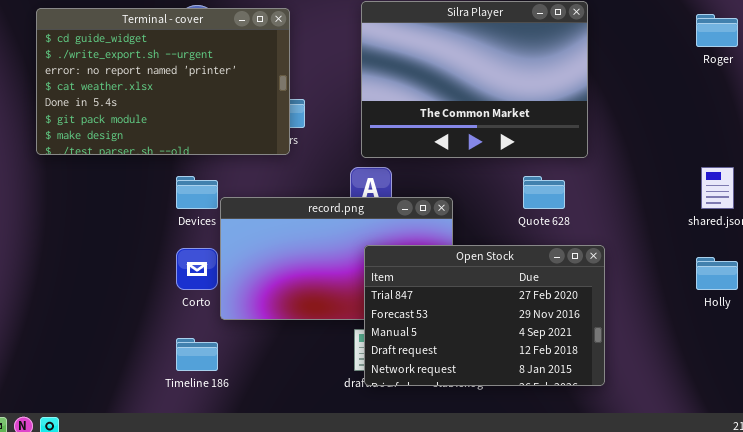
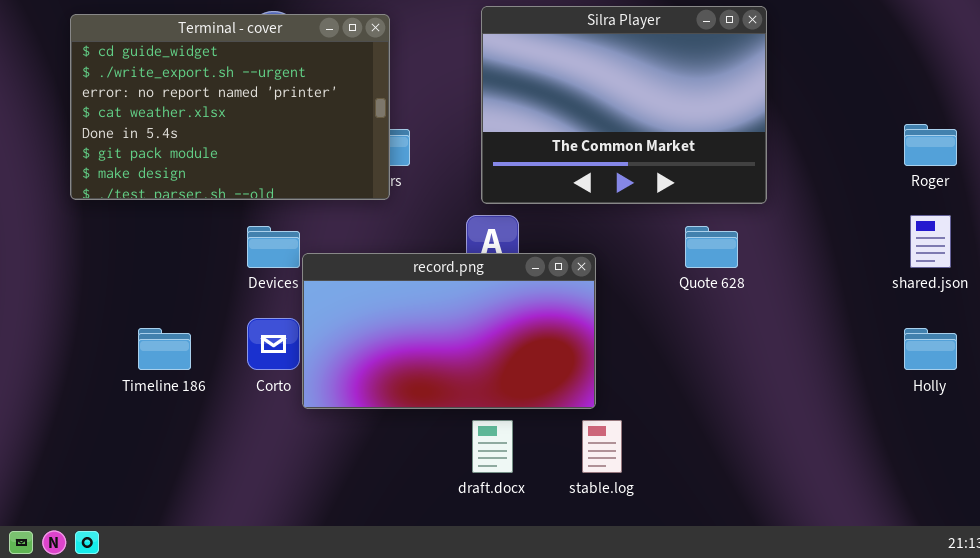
Roger: [696,14,738,47] -> [904,124,957,166], moved
Open Stock: [364,245,605,386] -> none, closed
Timeline 186: [176,338,218,371] -> [138,328,191,370], moved

